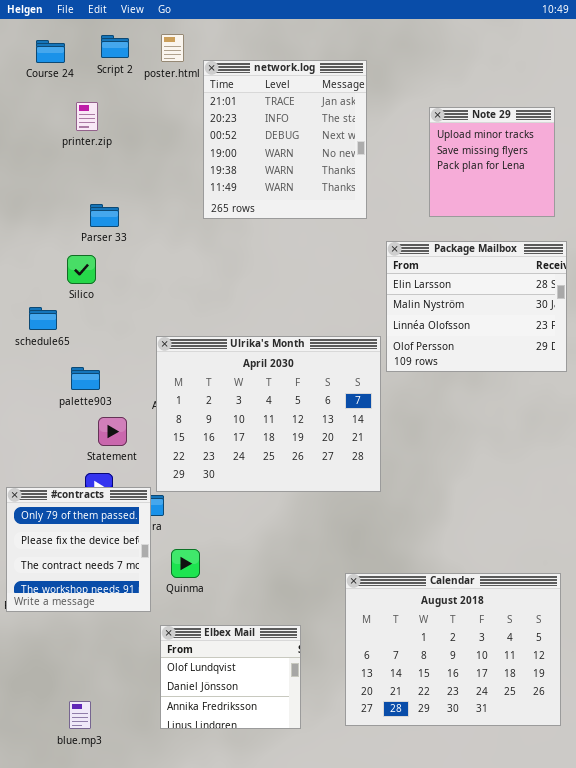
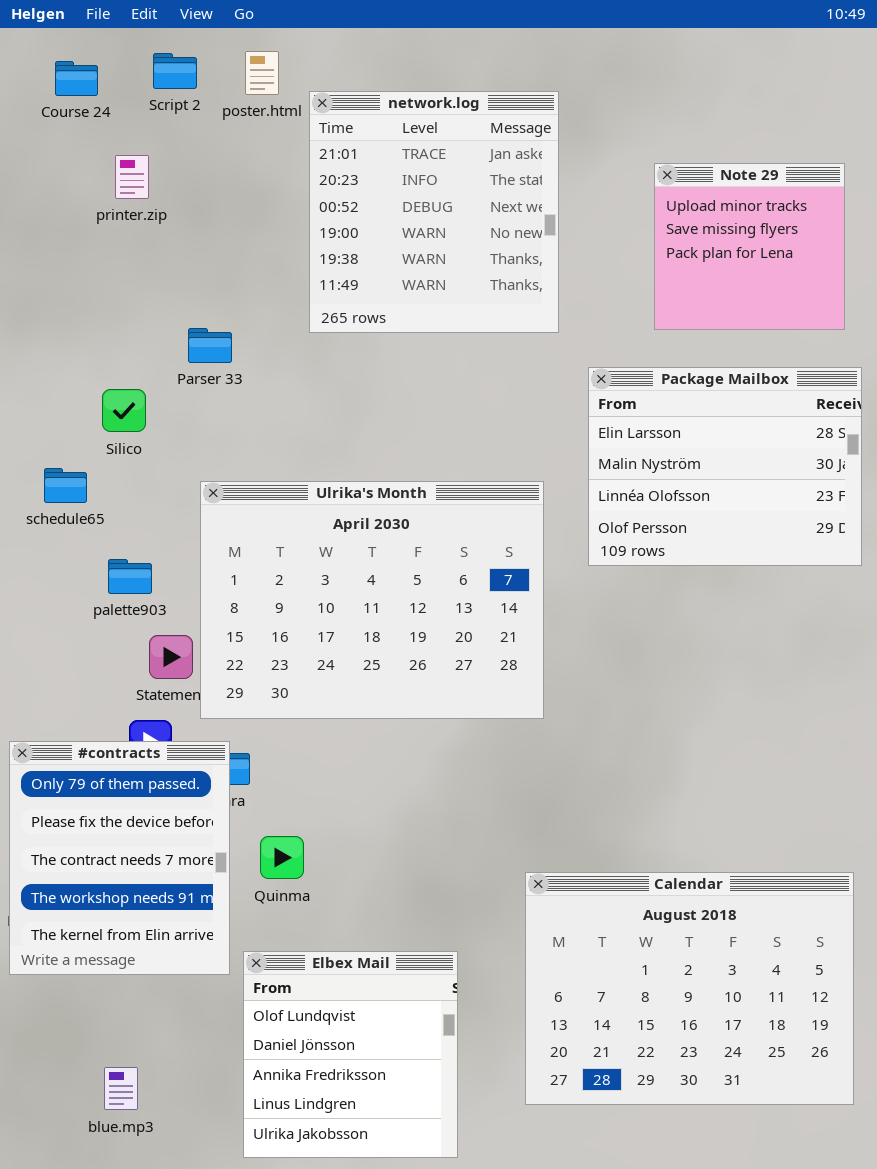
Parser 33: [90,204,119,227] -> [188,328,232,363], moved
Ulrika's Month: [156,336,381,492] -> [200,481,544,719], moved
#contracts: [6,487,151,612] -> [9,741,230,975], resized
Elbex Mail: [160,625,301,729] -> [243,951,458,1158], resized

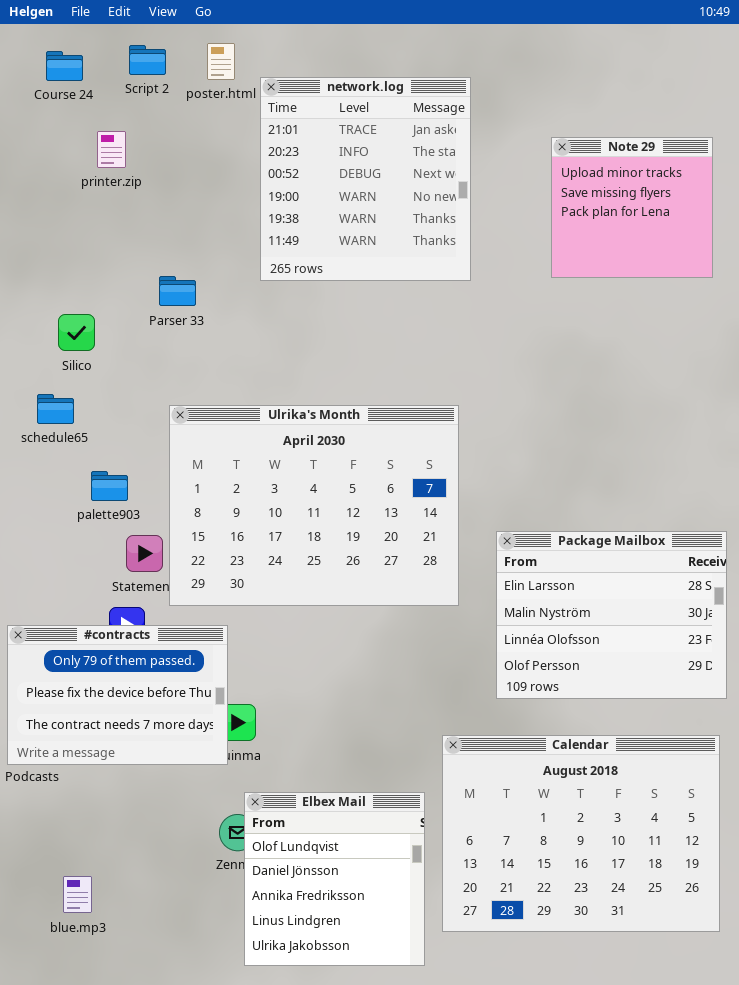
Package Mailbox: [588,367,862,566] -> [496,531,727,699], moved
Silico: [102,389,146,432] -> [58,314,95,351], moved
#contracts: [9,741,230,975] -> [7,625,228,765], resized
Elbex Mail: [243,951,458,1158] -> [244,792,425,966], moved
blue.mp3: [104,1067,138,1110] -> [63,876,92,913], moved

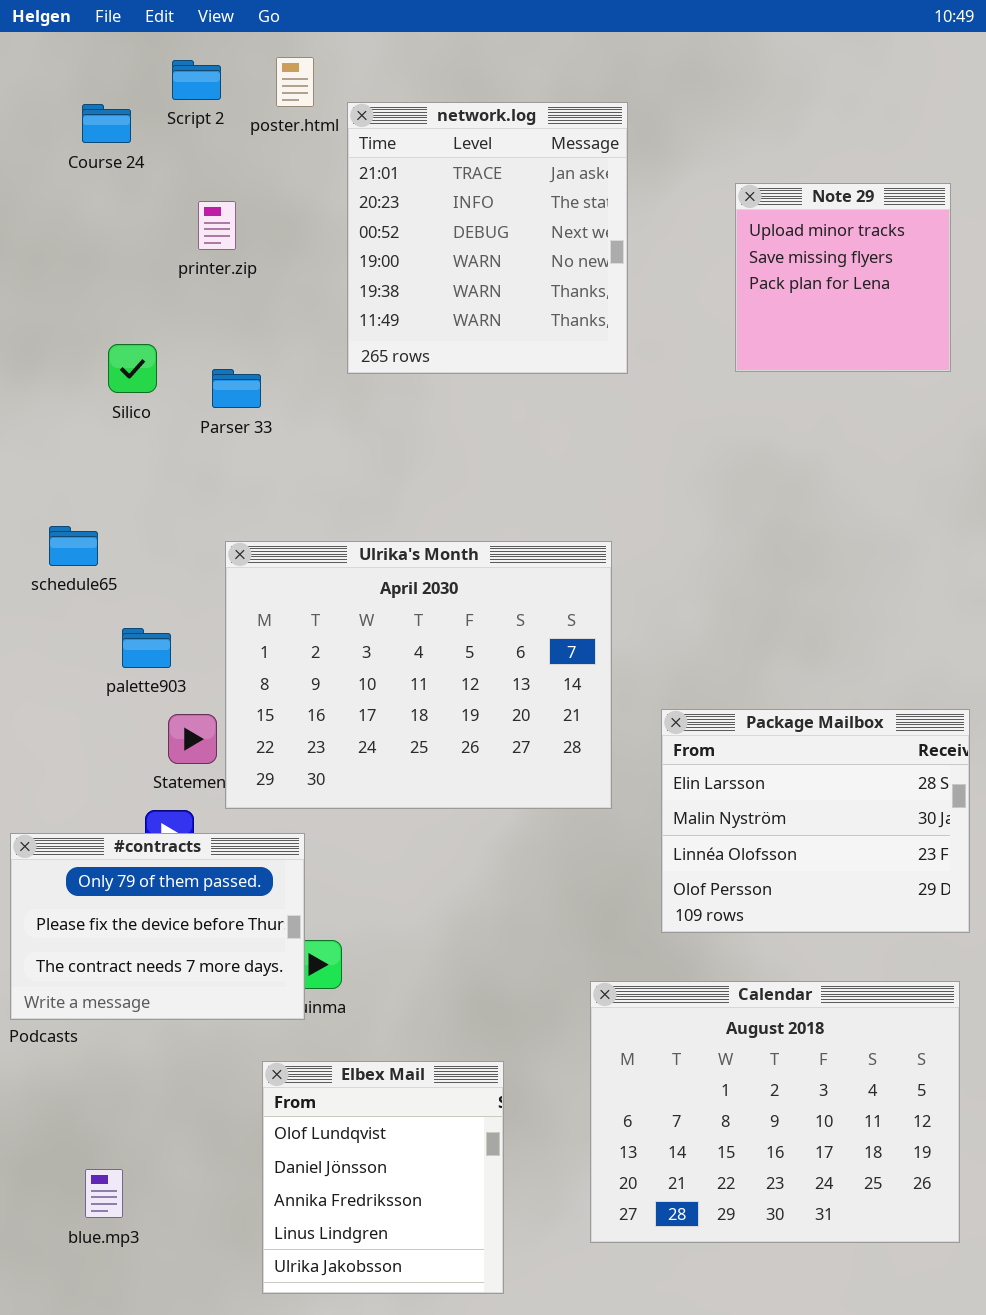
Course 24: [46,51,83,81] -> [82,104,131,143], moved
printer.zip: [97,131,126,168] -> [198,201,236,250], moved
Silico: [58,314,95,351] -> [108,344,157,393], moved
Elbex Mail: [244,792,425,966] -> [262,1061,504,1294], moved

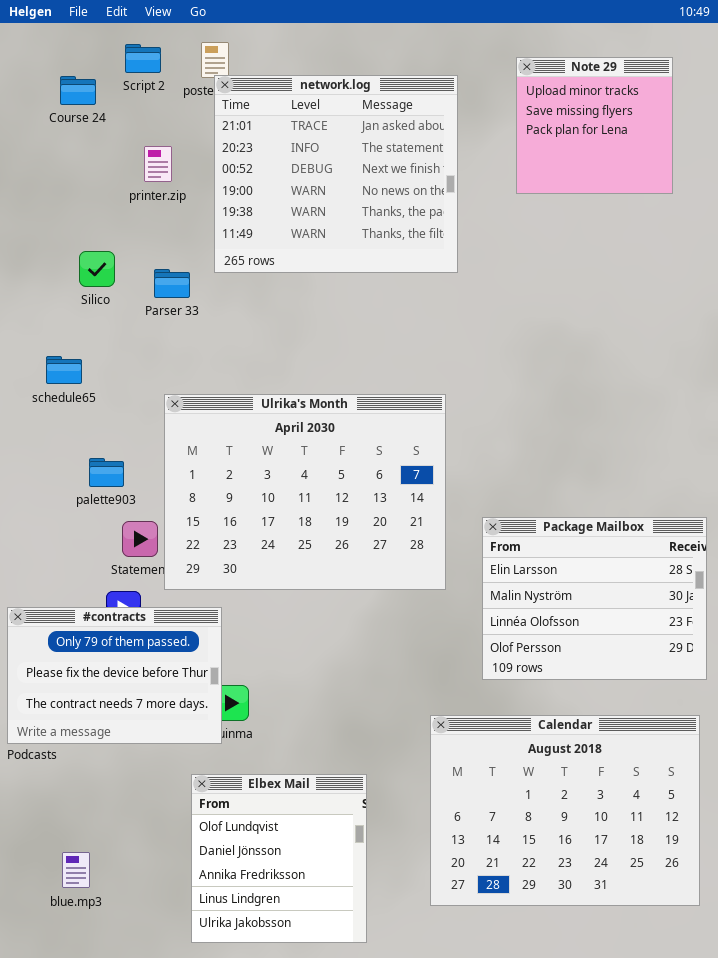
network.log: [347,102,628,374] -> [214,75,458,273], resized
Note 29: [735,183,951,372] -> [516,57,673,194], moved
schedule65: [49,526,98,566] -> [46,356,82,384], moved

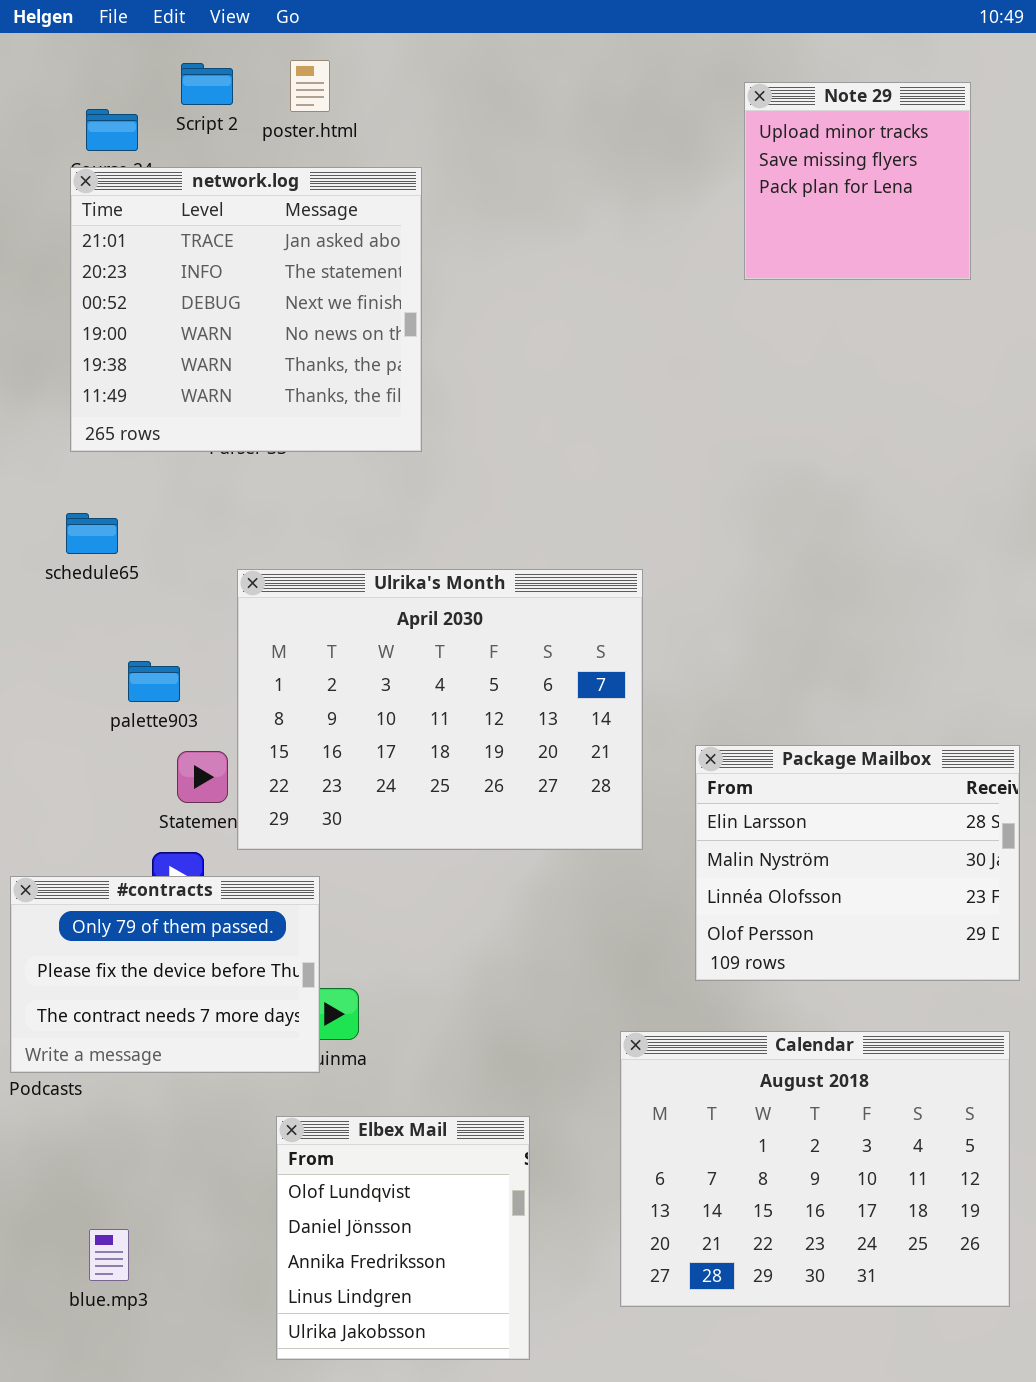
network.log: [214,75,458,273] -> [70,167,422,452], moved

